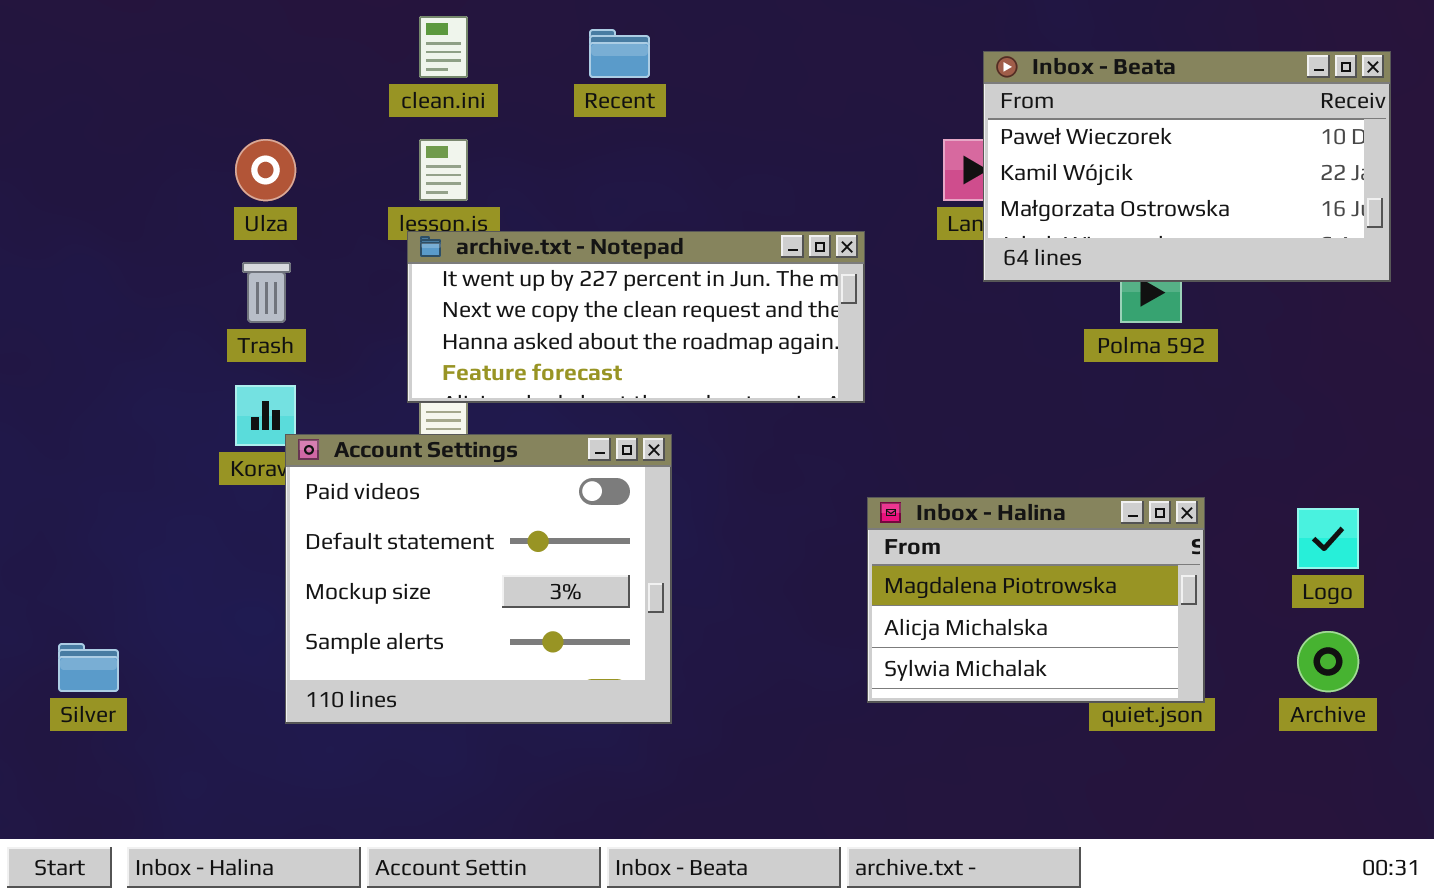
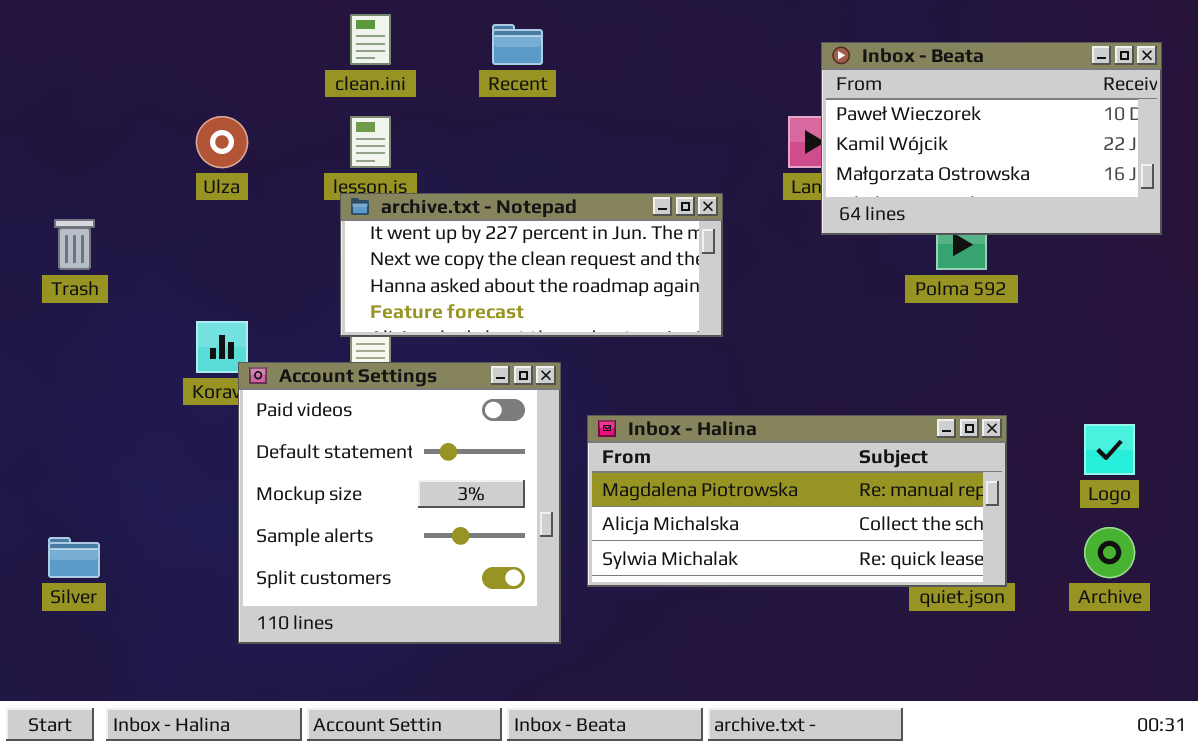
Trash: [242,262,291,323] -> [54,219,95,270], moved
Account Settings: [285,434,672,724] -> [238,362,561,644], resized
Inbox - Halina: [867,497,1205,703] -> [587,415,1007,587], resized

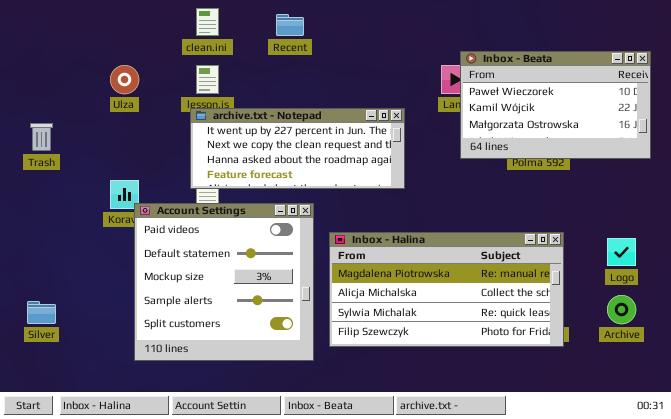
Inbox - Beata: [821,42,1162,235] -> [460,51,651,159], moved
Inbox - Halina: [587,415,1007,587] -> [329,232,564,347], resized

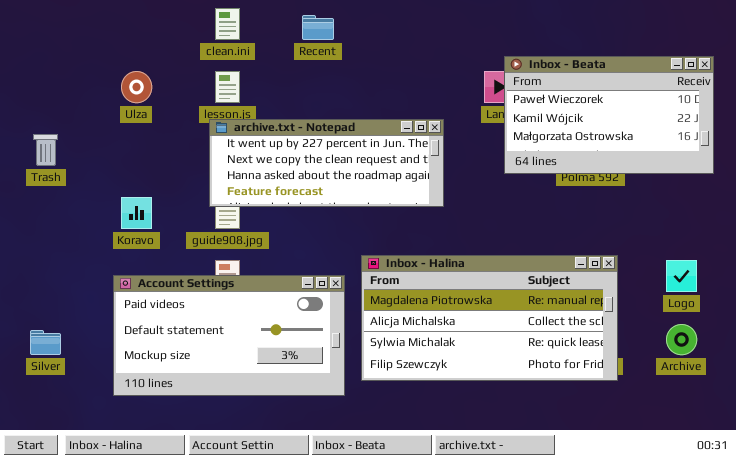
Account Settings: [134,203,314,361] -> [113,275,345,396], resized

